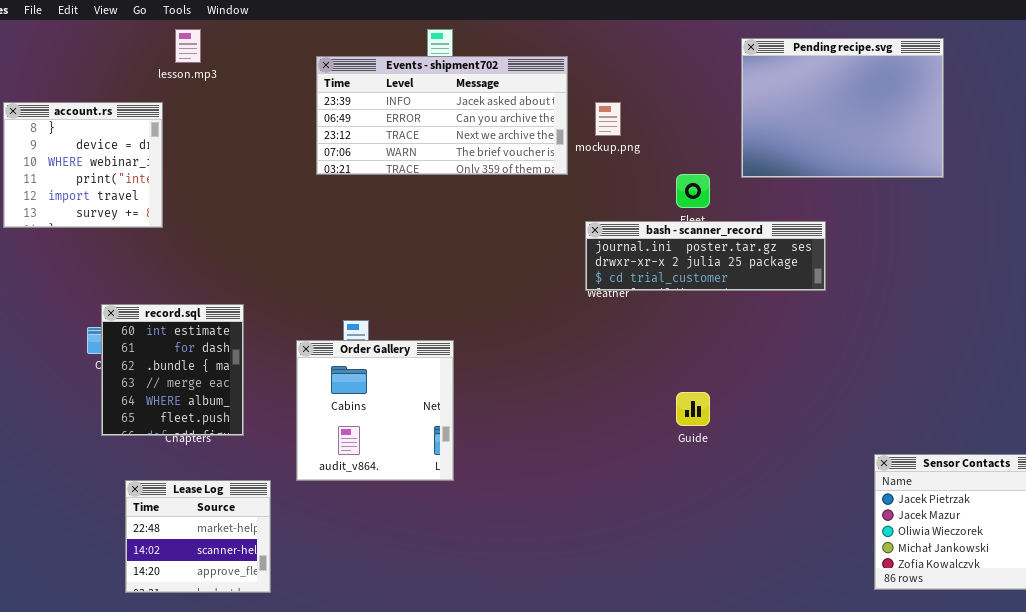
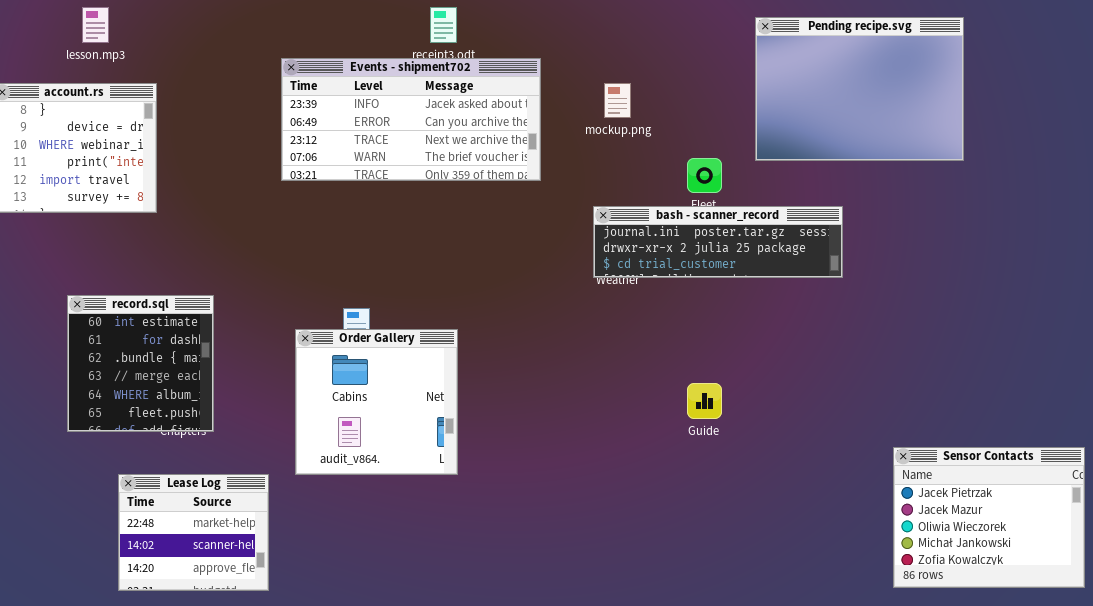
lesson.mp3: [175,29,201,63] -> [82,7,109,43], moved
Events - shipment702: [316,56,568,175] -> [281,58,541,181], moved
record.sql: [101,304,244,436] -> [67,295,214,432], moved

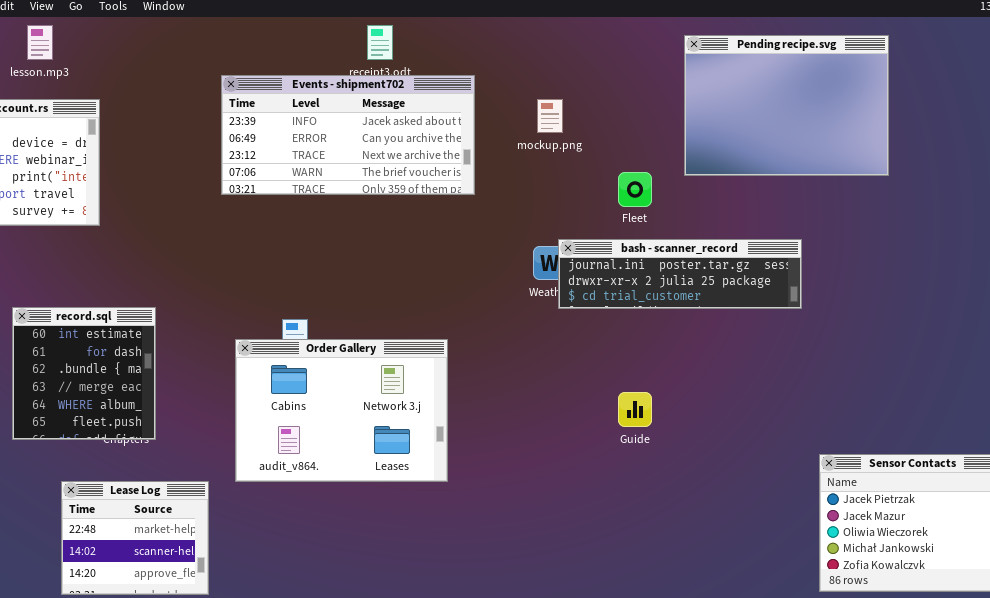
bash - scanner_record: [593,206,843,278] -> [558,239,802,309], moved
Order Gallery: [295,329,458,475] -> [235,339,448,482], resized

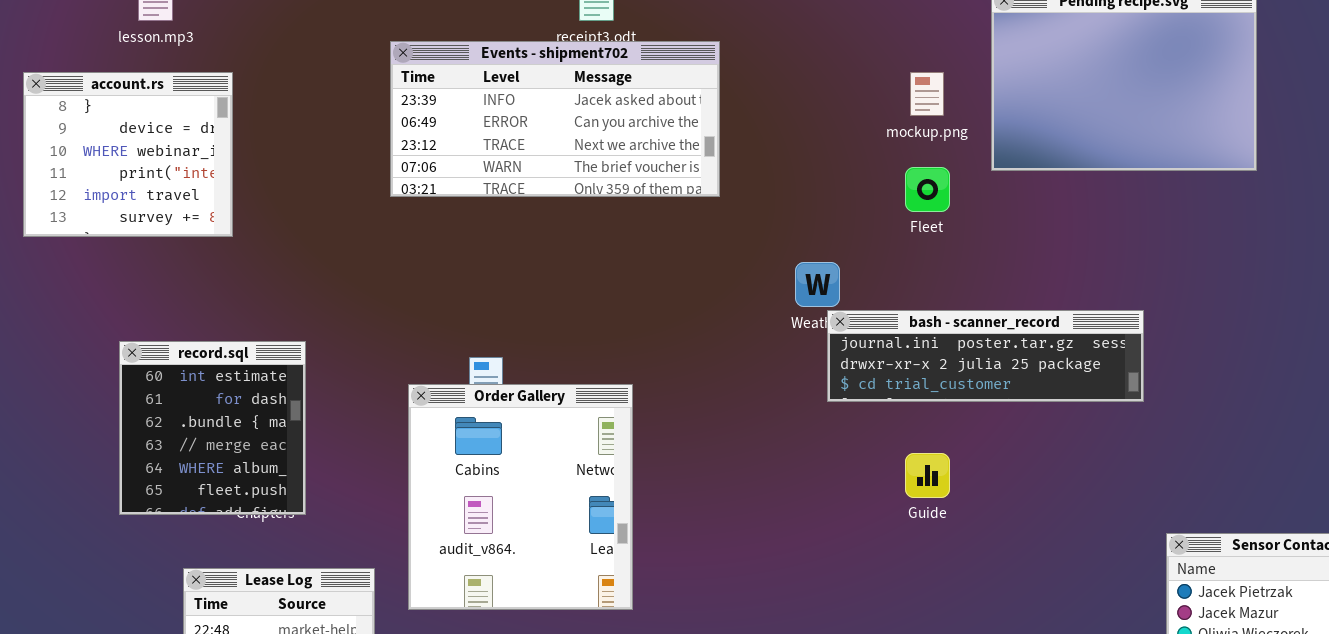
mockup.png: [537,99,563,133] -> [910,72,944,116], moved
bash - scanner_record: [558,239,802,309] -> [827,310,1144,402], moved
Order Gallery: [235,339,448,482] -> [408,384,633,610], resized

